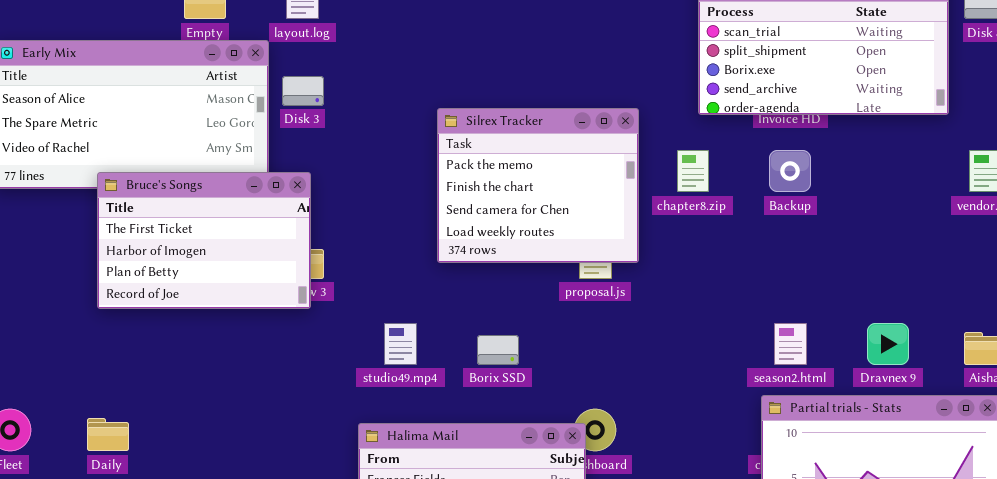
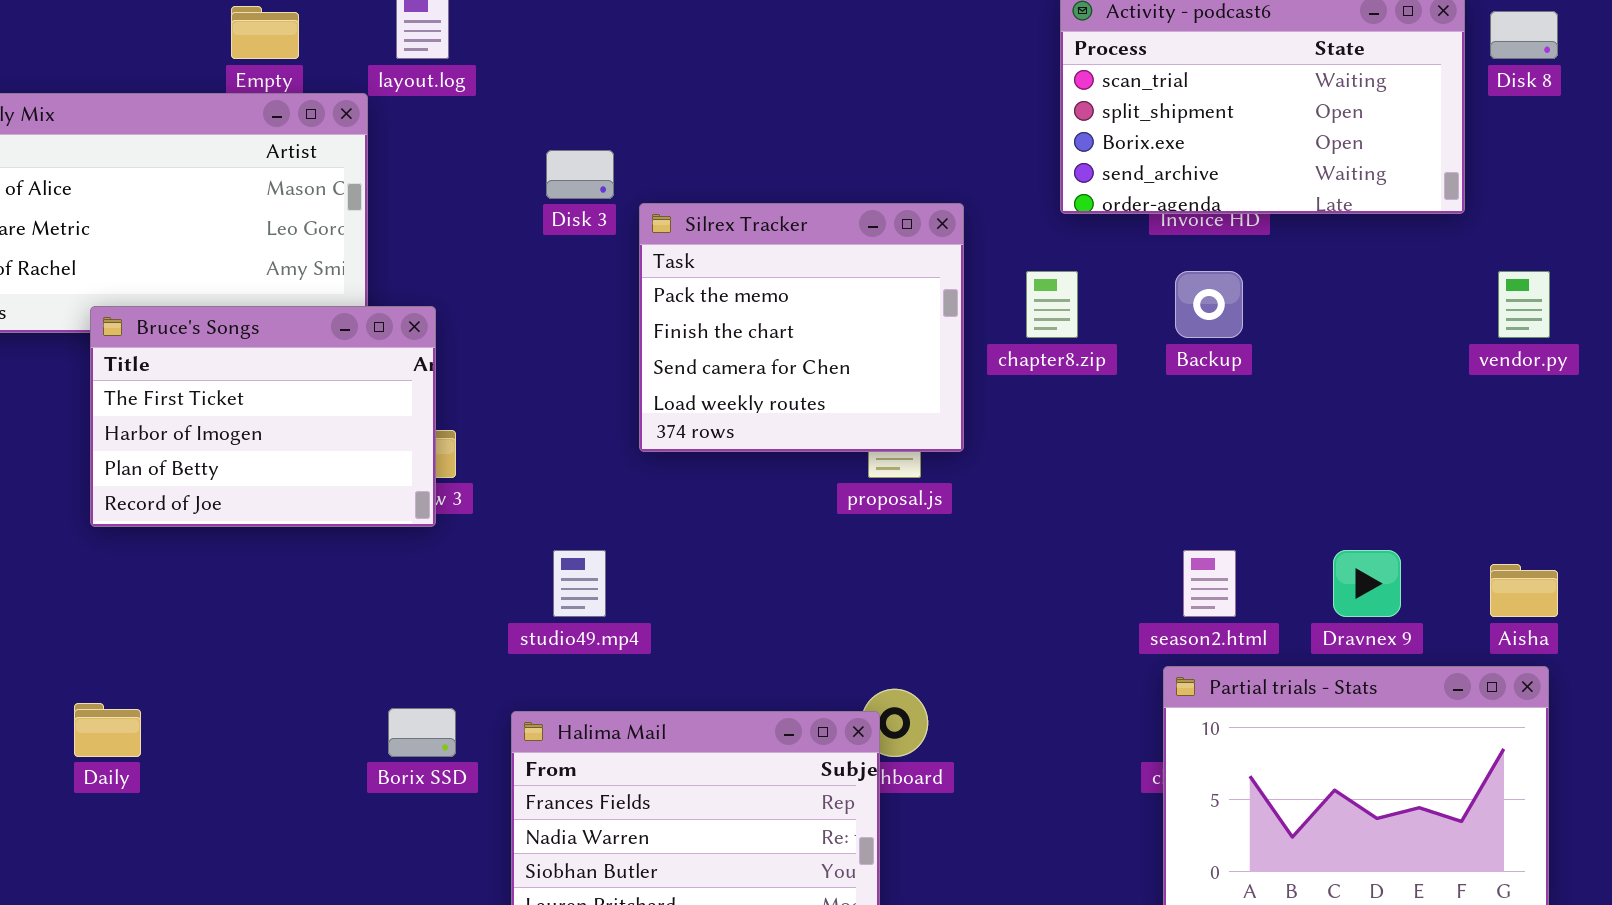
Disk 3: [282,76,324,106] -> [546,150,614,199], moved
Borix SSD: [477,335,519,365] -> [388,708,456,757], moved

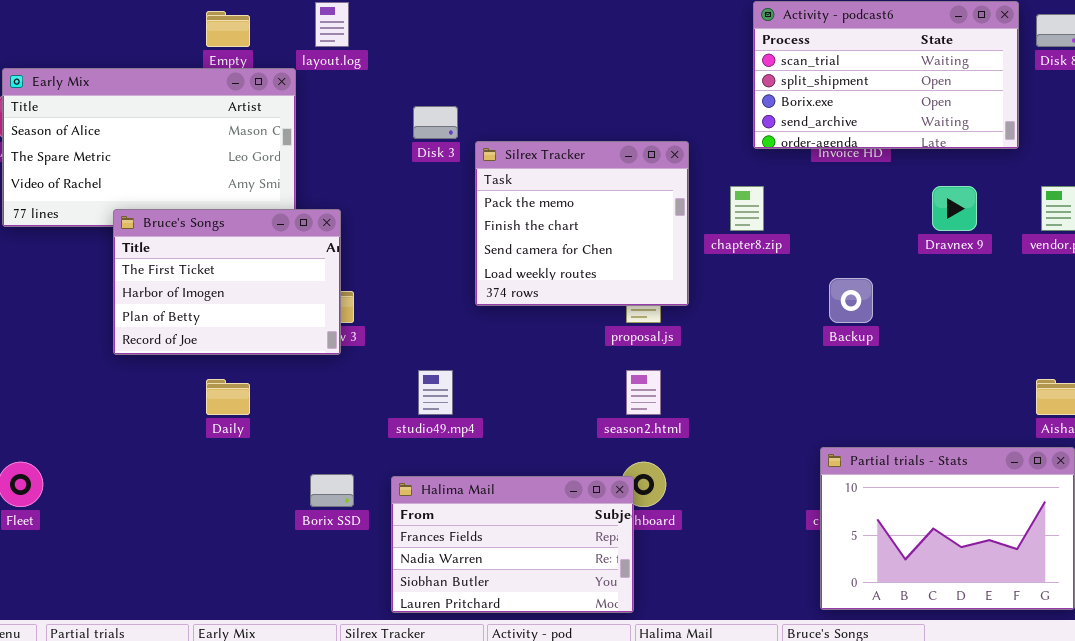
Backup: [1175,271,1243,338] -> [829,278,873,323], moved
season2.html: [1183,550,1236,617] -> [626,370,661,415], moved
Dravnex 9: [1333,550,1401,617] -> [932,186,977,231], moved
Daily: [74,703,141,757] -> [206,379,250,415], moved

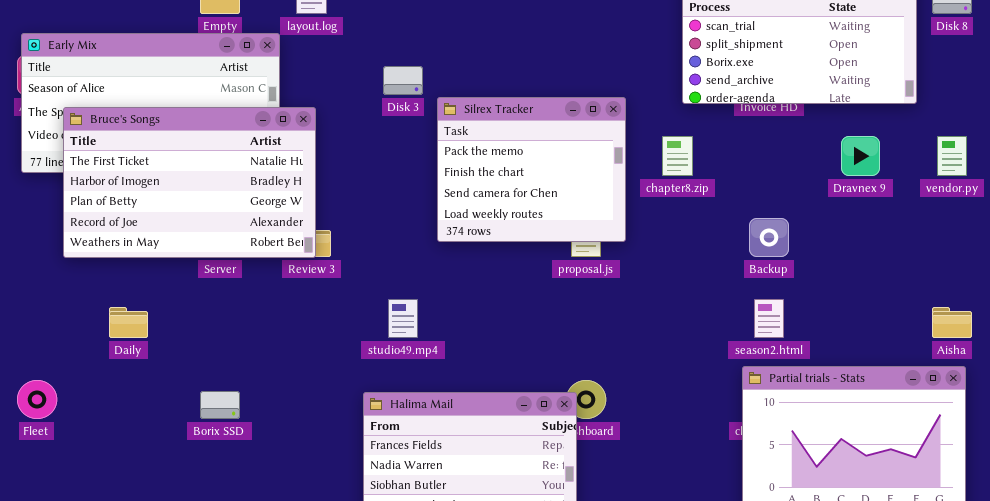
Bruce's Songs: [113,209,341,355] -> [63,107,316,258], moved, resized
season2.html: [626,370,661,415] -> [754,299,784,338], moved
Daily: [206,379,250,415] -> [109,307,148,338], moved
Borix SSD: [310,474,354,507] -> [200,391,240,419], moved

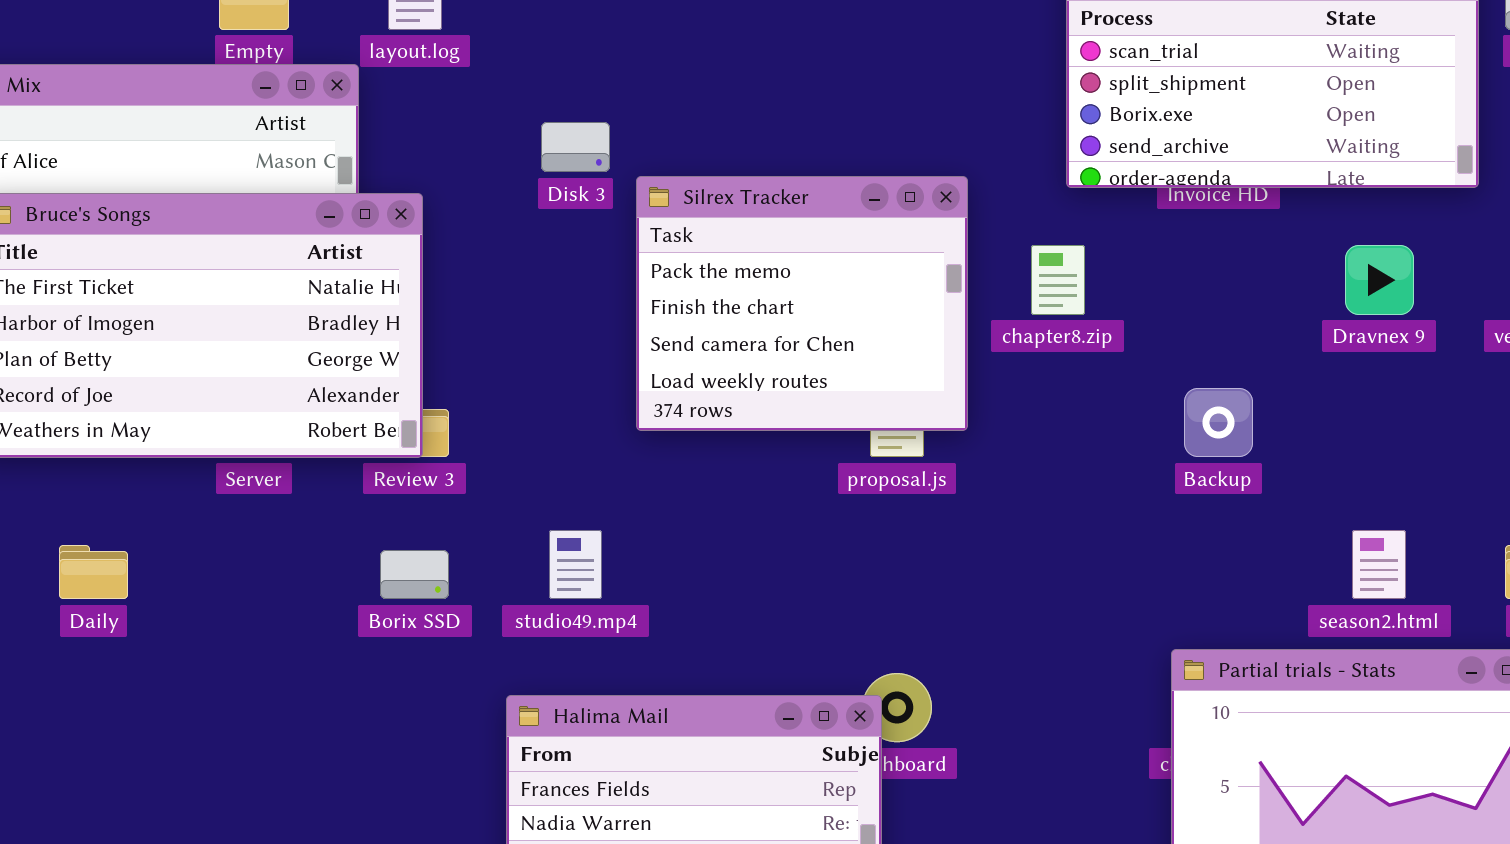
season2.html: [754,299,784,338] -> [1352,530,1406,599], moved
Borix SSD: [200,391,240,419] -> [380,550,449,599], moved

